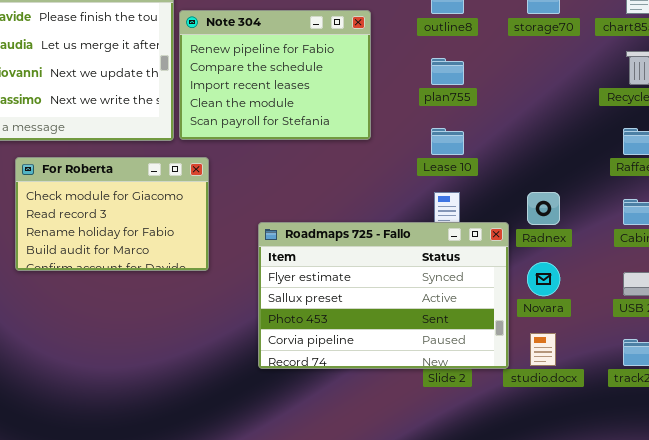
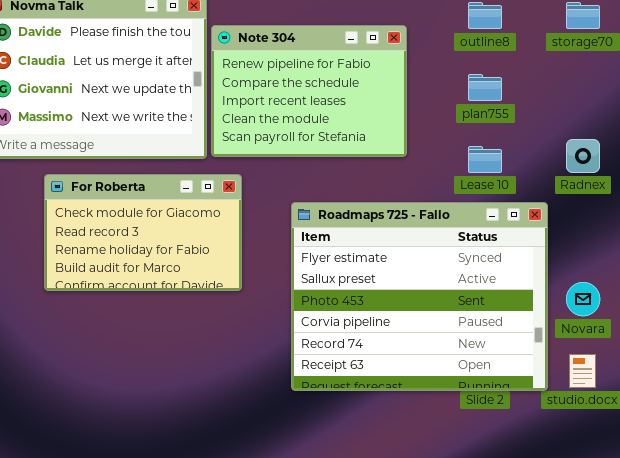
Radnex: [527,192,560,225] -> [566,139,600,173], moved
Roadmaps 725 - Fallo: [258,222,509,369] -> [291,202,548,391], resized

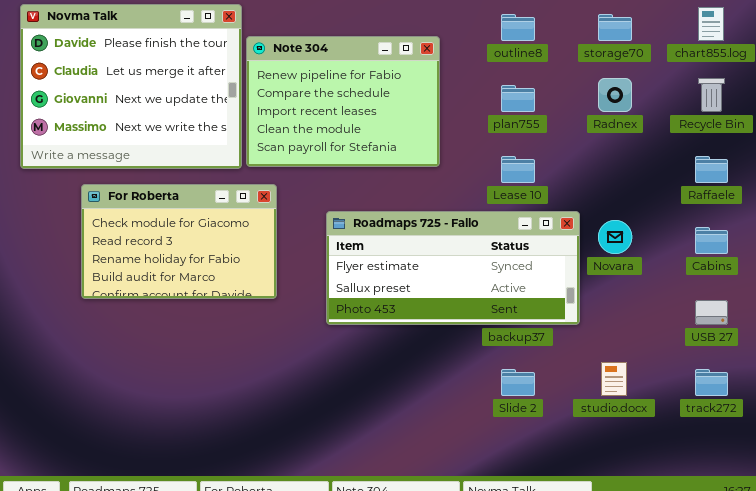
Radnex: [566,139,600,173] -> [598,78,632,112], moved
Roadmaps 725 - Fallo: [291,202,548,391] -> [326,211,580,325], resized
Novara: [566,282,600,316] -> [598,220,632,254], moved

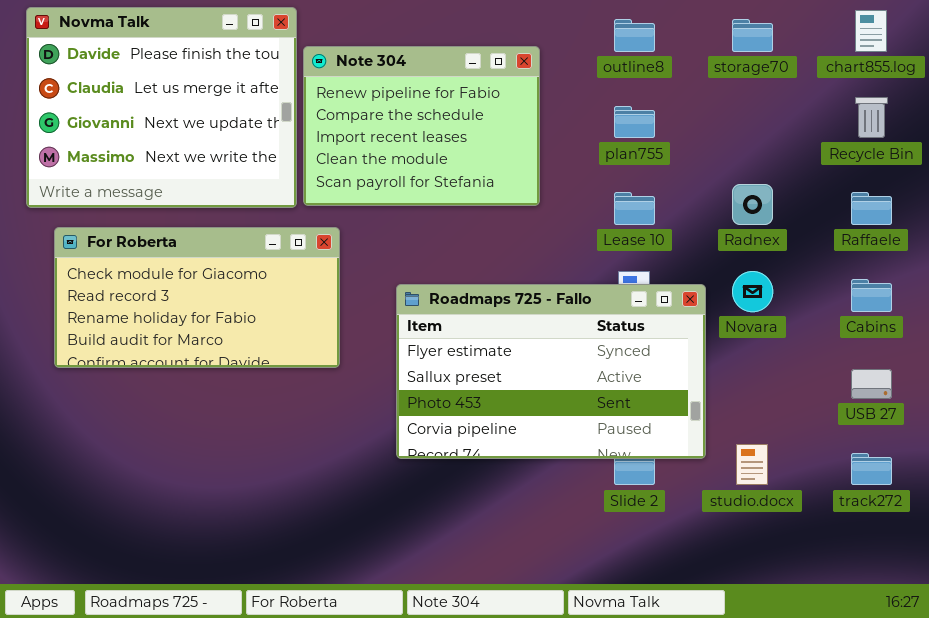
Radnex: [598,78,632,112] -> [732,184,773,225], moved
For Roberta: [81,184,277,299] -> [54,227,340,368], resized
Roadmaps 725 - Fallo: [326,211,580,325] -> [396,284,706,459], moved, resized

